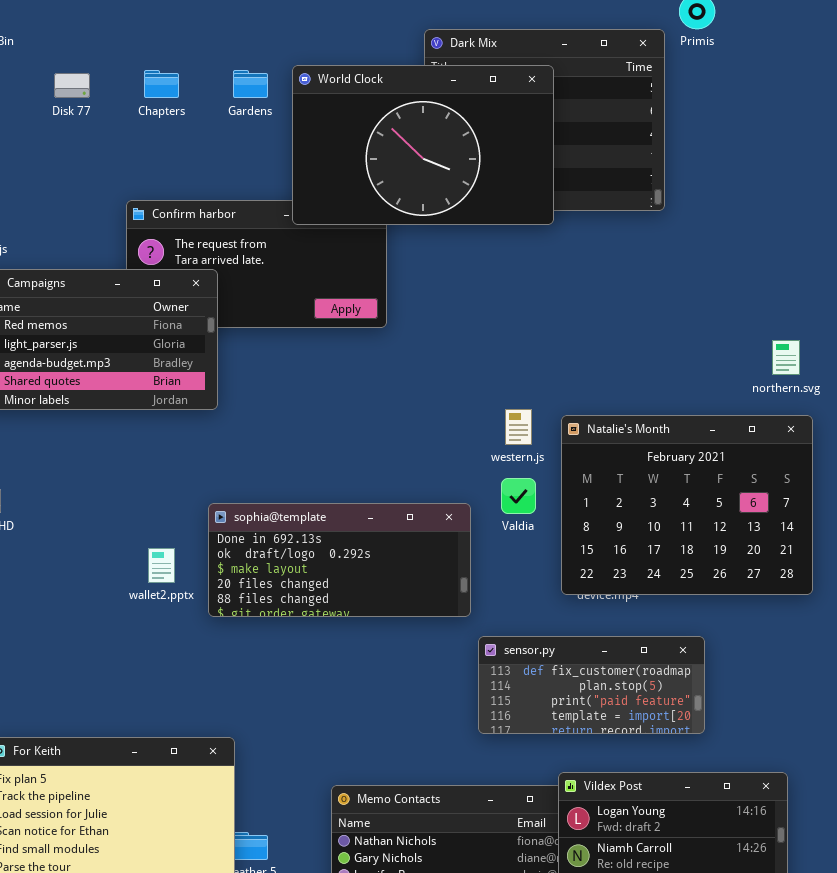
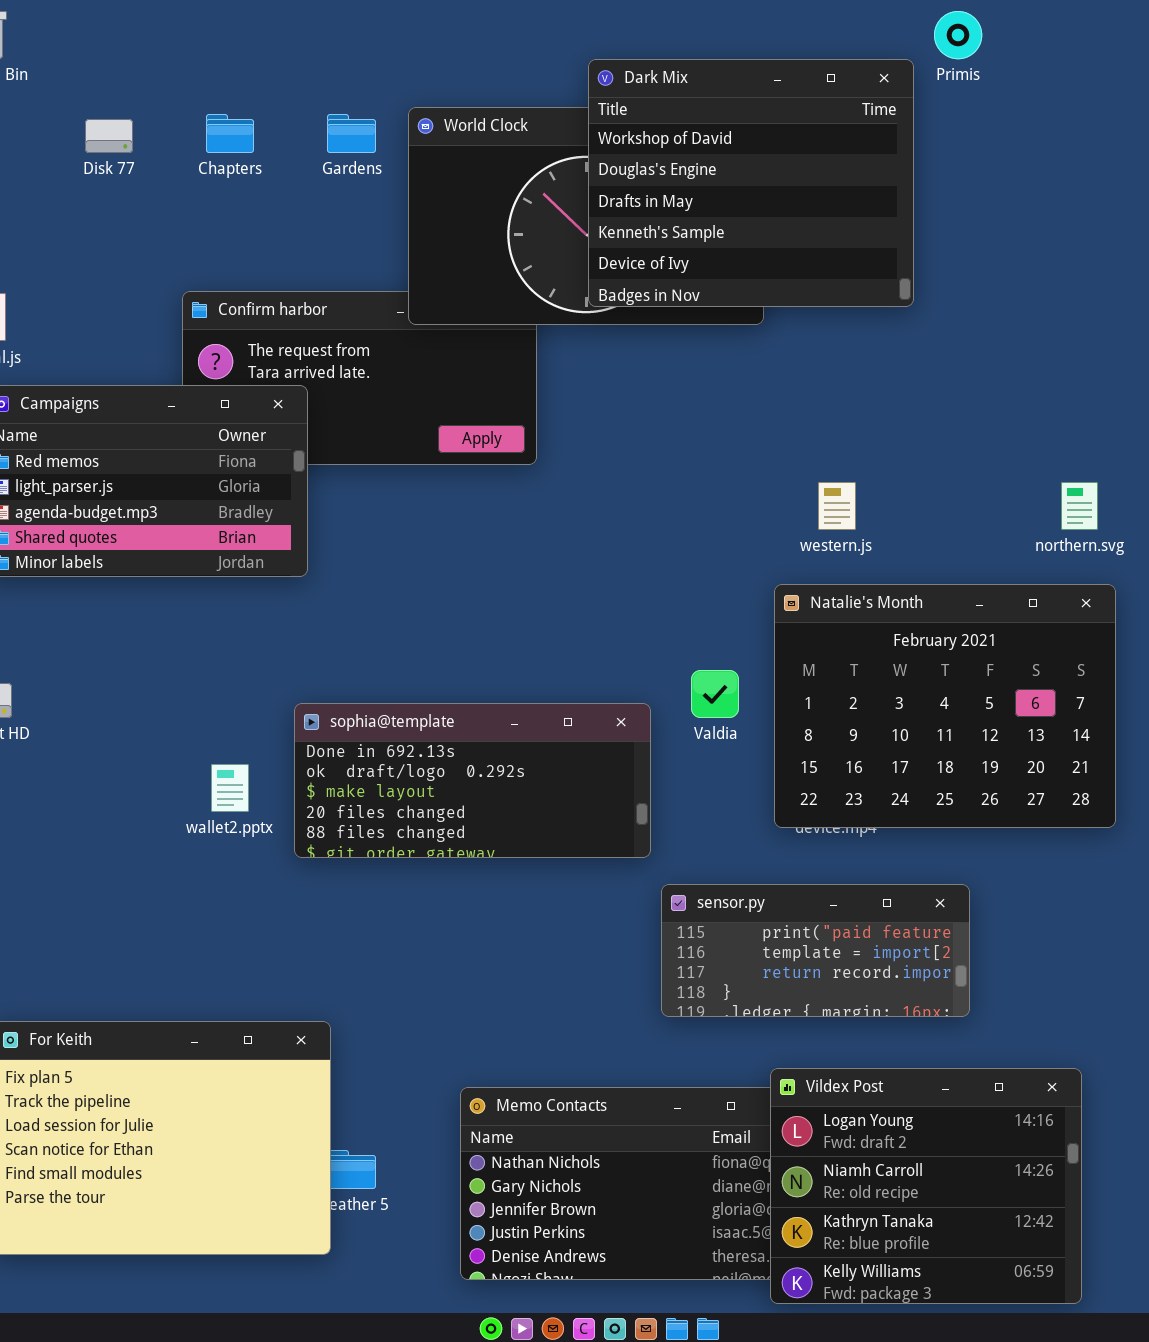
Dark Mix: [424,29,665,211] -> [588,59,914,307], raised
western.js: [505,409,532,445] -> [818,482,856,530], moved
sensor.py: [478,636,705,734] -> [661,884,970,1017], scrolled down 2 rows

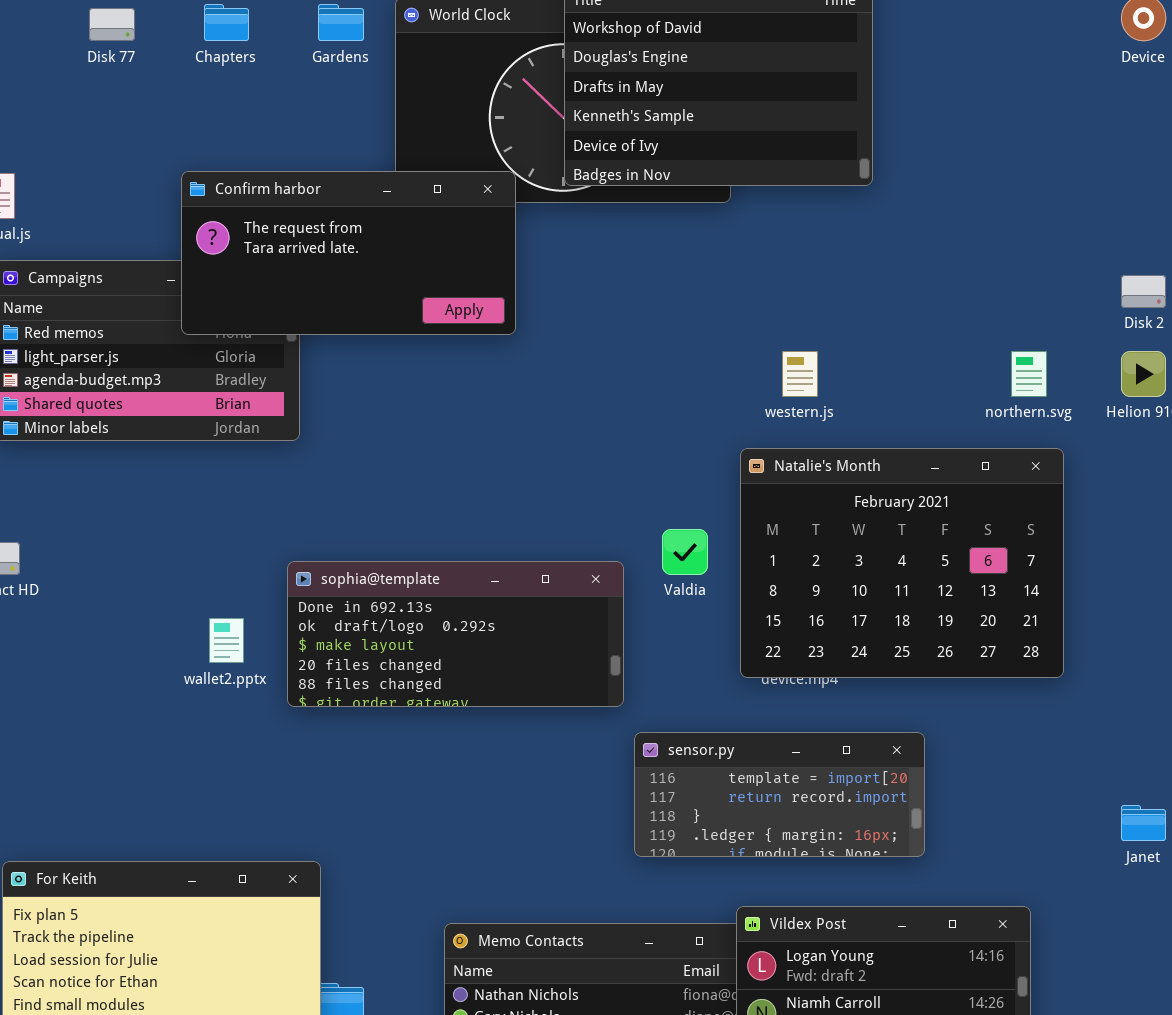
Confirm harbor: [182,291,537,465] -> [181,171,516,335], raised
sensor.py: [661,884,970,1017] -> [634,732,925,857], scrolled down 1 row

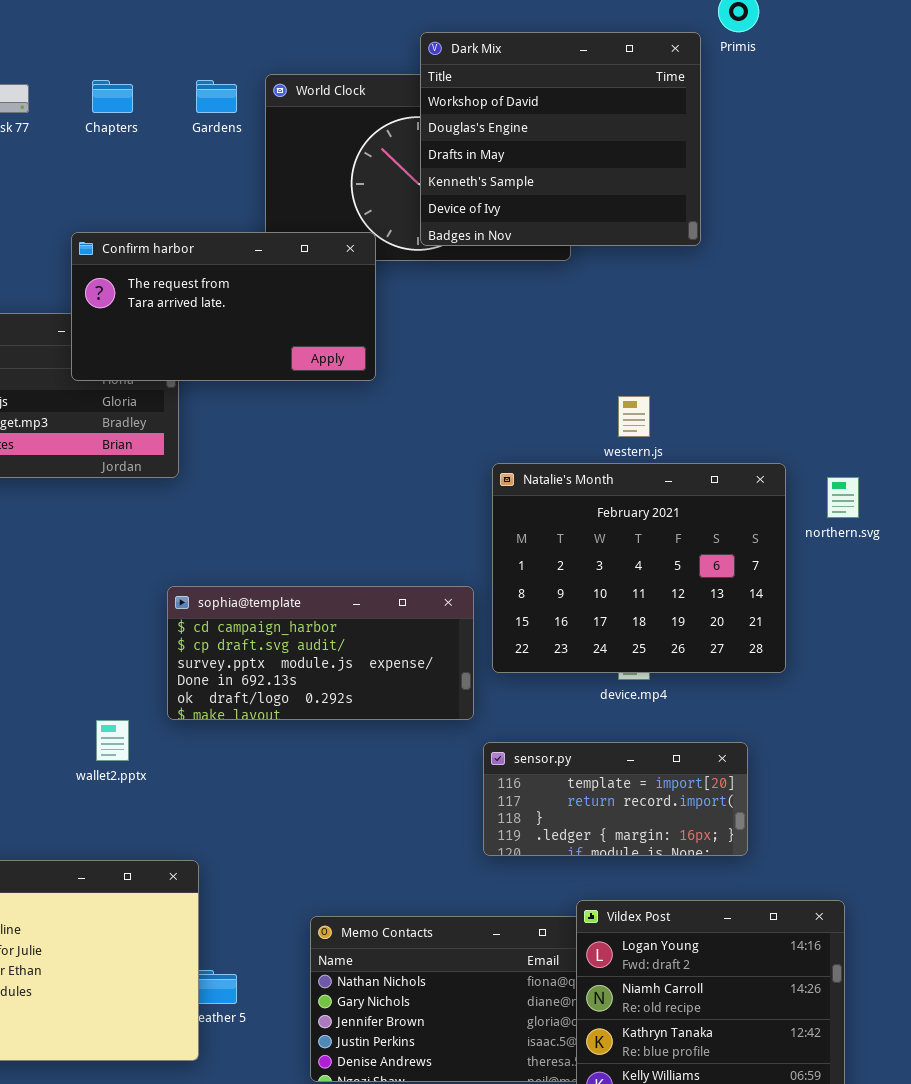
northern.svg: [1011,351,1047,397] -> [827,477,859,518], moved
Natalie's Month: [740,448,1064,678] -> [492,463,786,673], moved
sophia@template: [287,561,624,707] -> [167,586,474,720], scrolled up 3 rows
wallet2.pptx: [209,618,244,663] -> [96,720,129,761], moved

